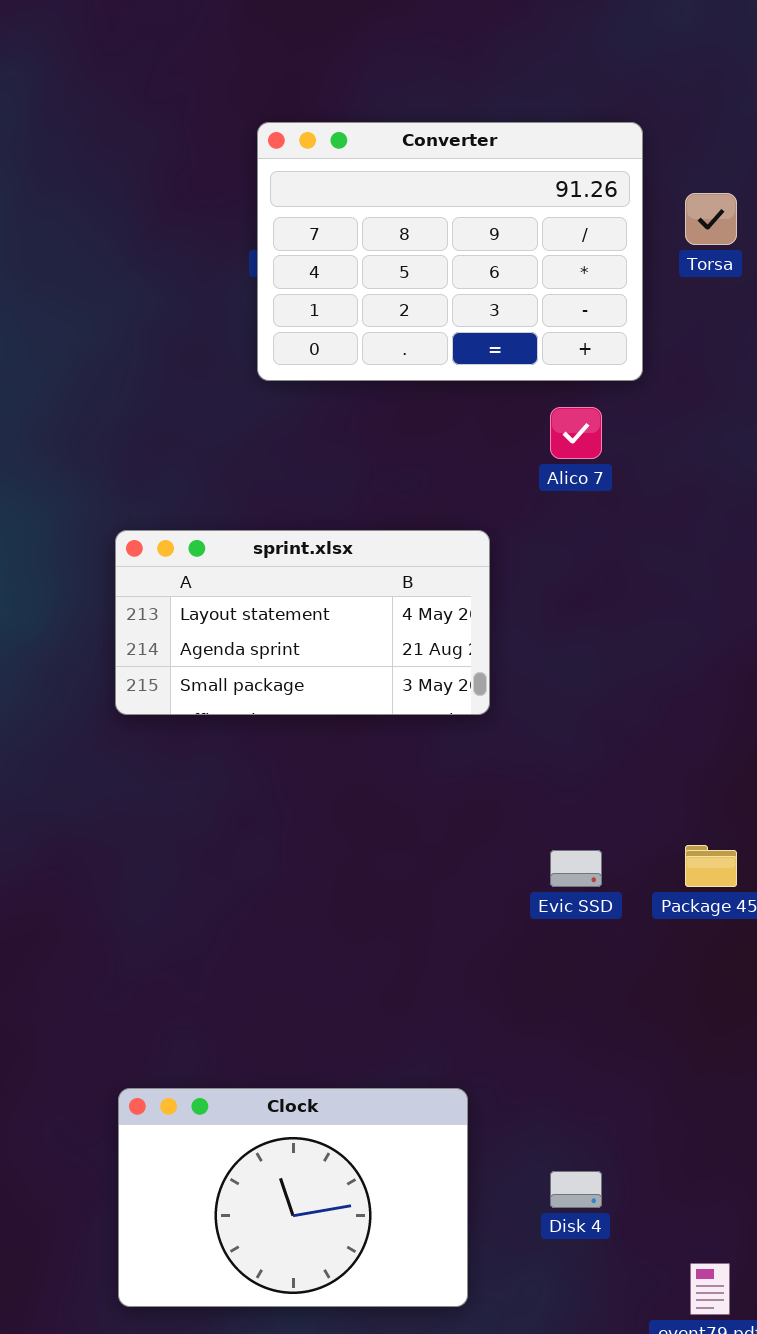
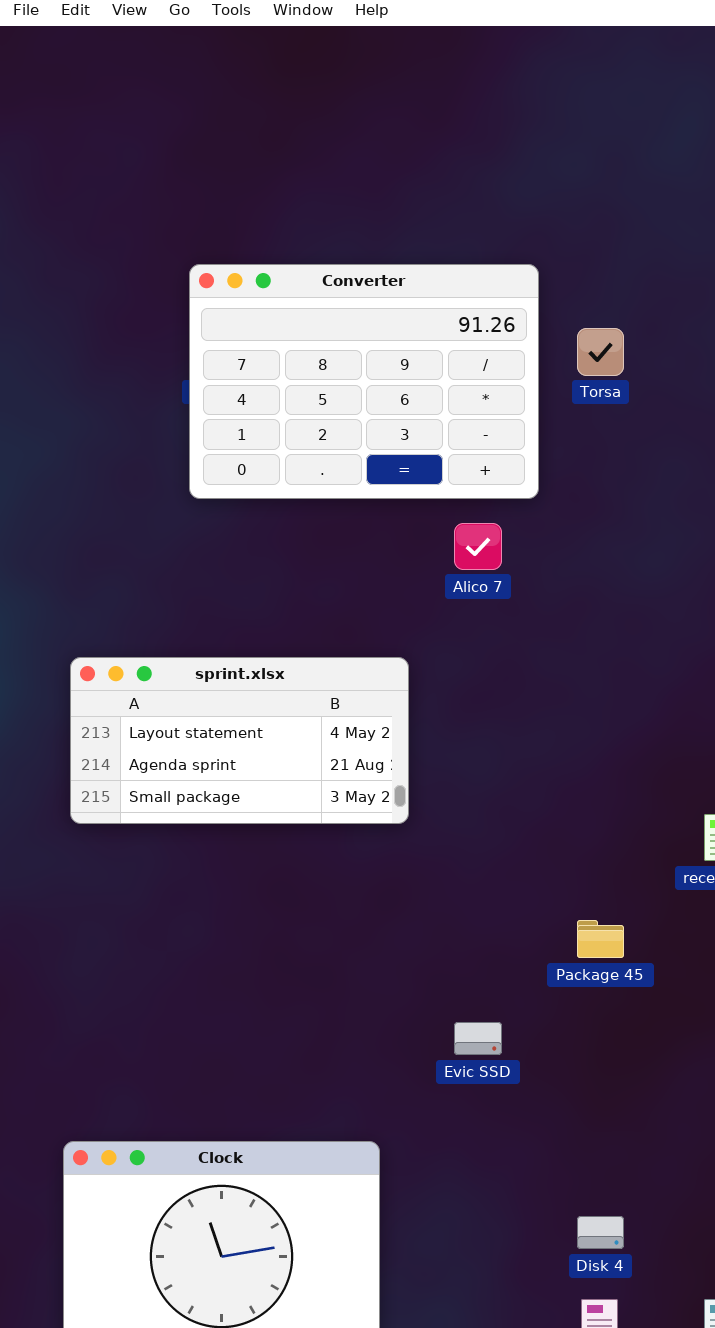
sprint.xlsx: [115,530,490,715] -> [70,657,409,824], moved
Evic SSD: [550,850,602,887] -> [454,1022,502,1055], moved
Disk 4: [550,1171,602,1208] -> [577,1216,624,1249], moved

